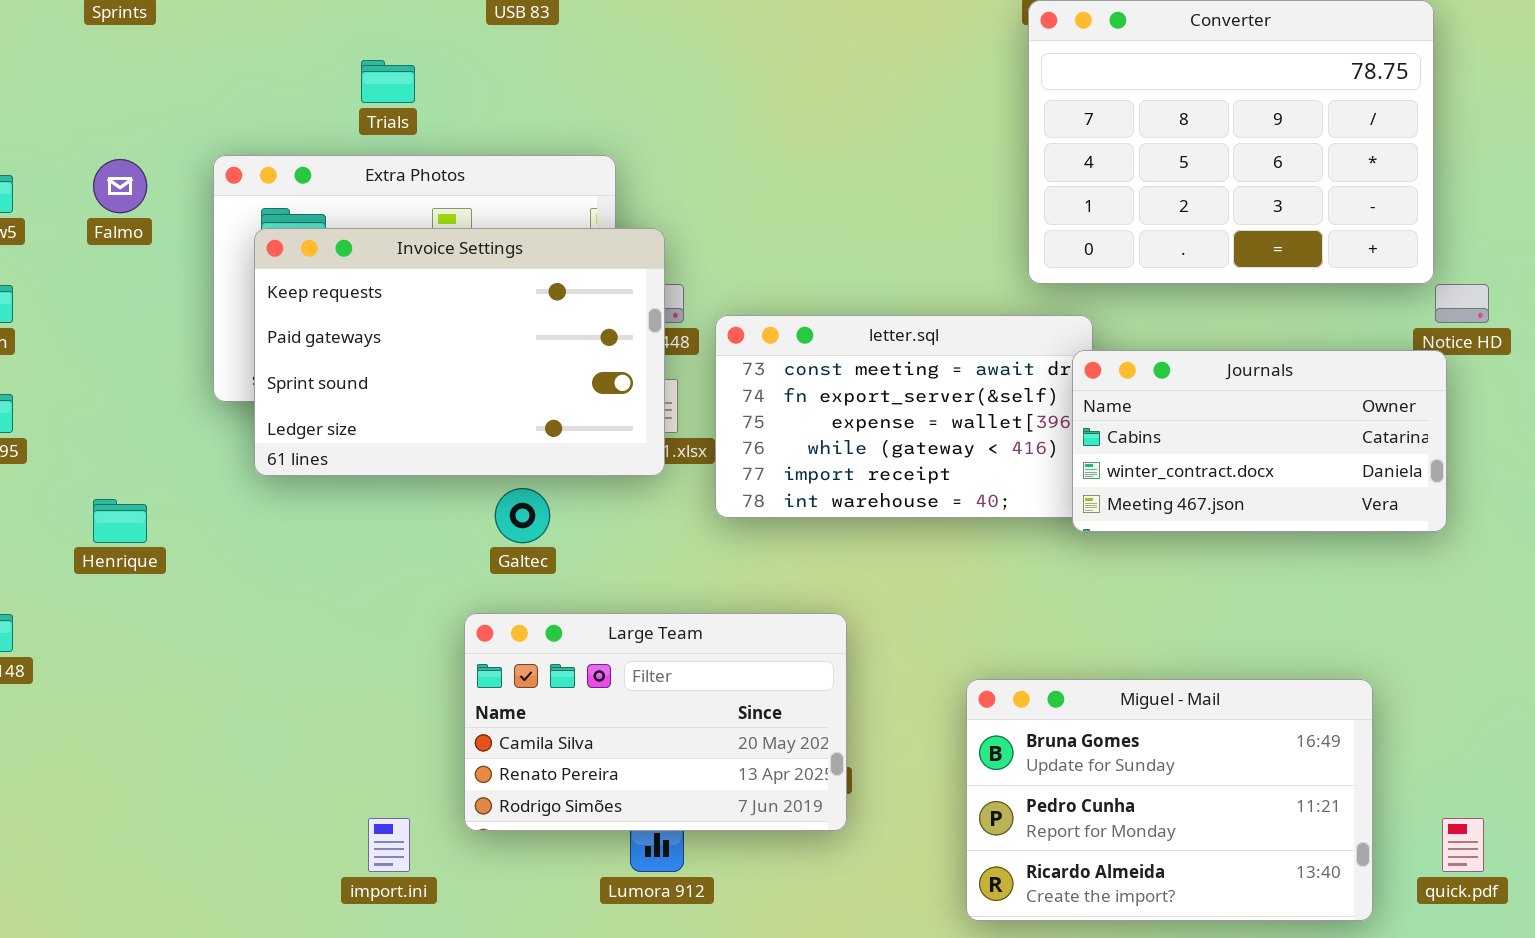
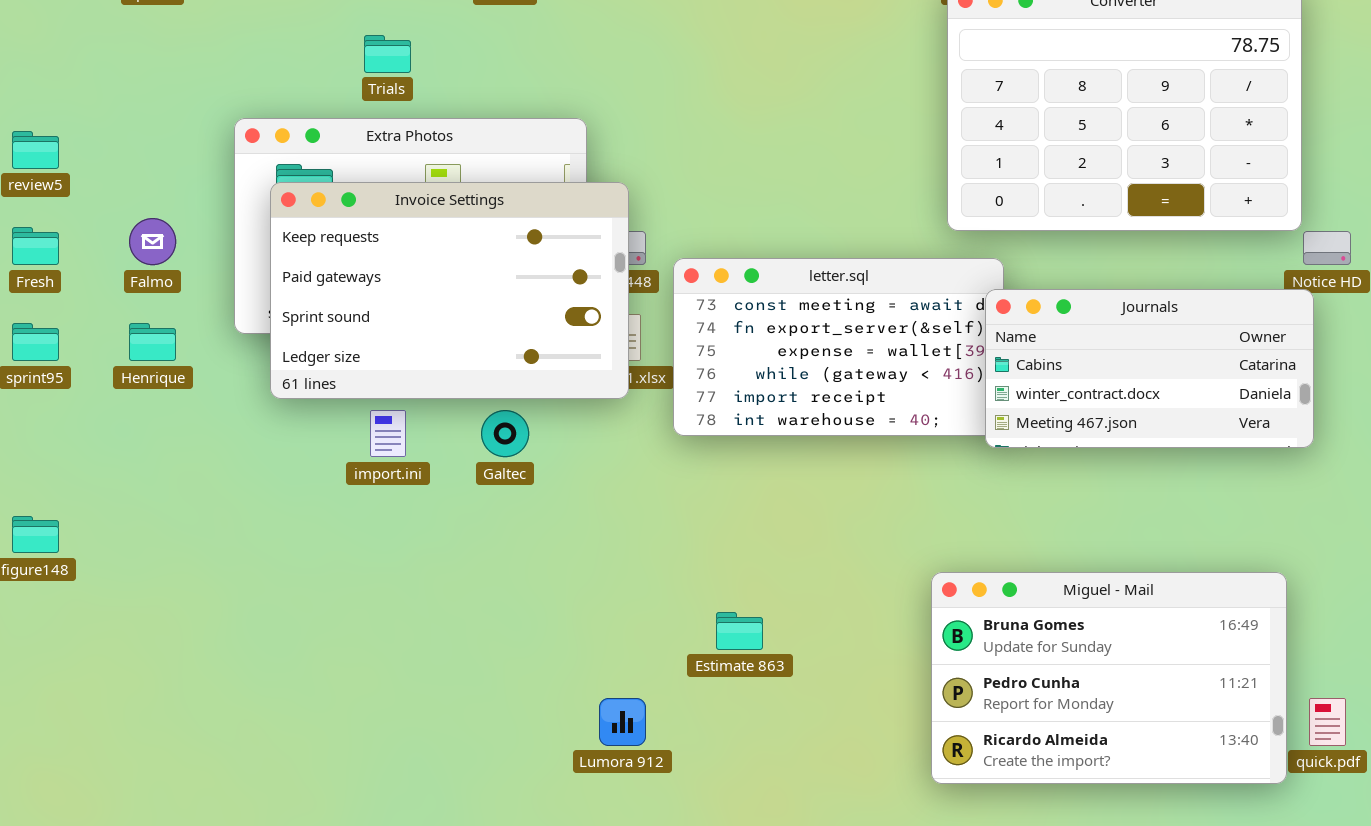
Falmo: [93,159,147,213] -> [129,218,176,265], moved
Henrique: [93,499,147,543] -> [129,323,176,361], moved
Large Team: [464,613,847,831] -> none, closed
Miguel - Mail: [966,679,1373,921] -> [931,572,1287,784], moved
import.ini: [368,818,410,872] -> [370,410,406,457], moved

